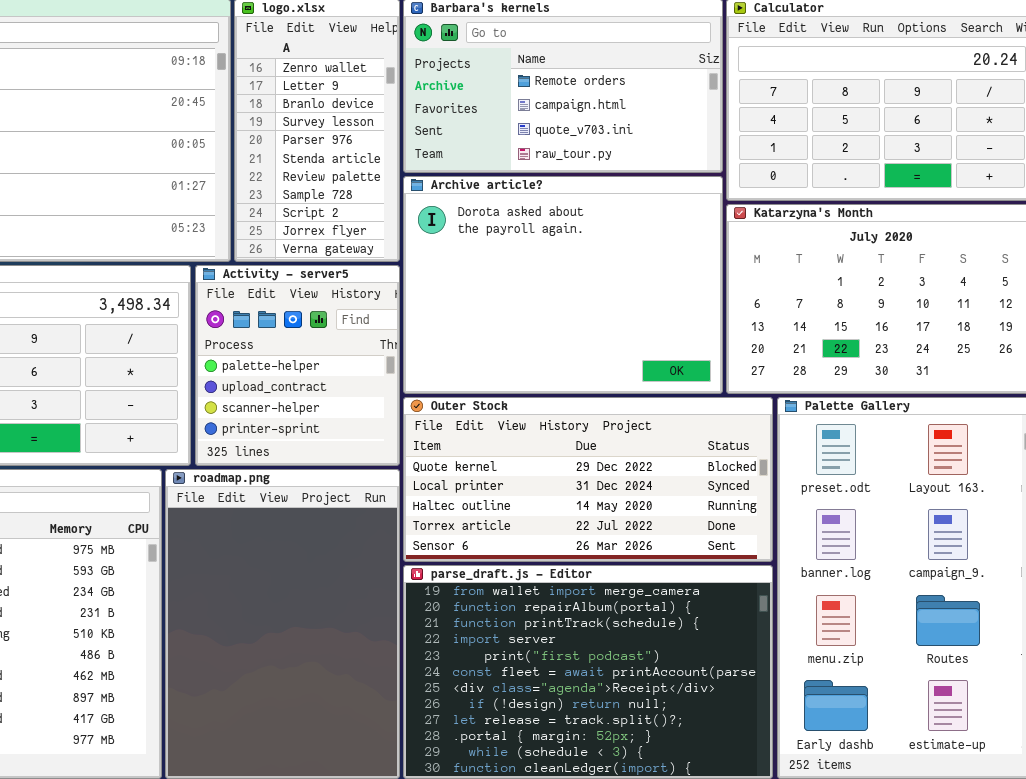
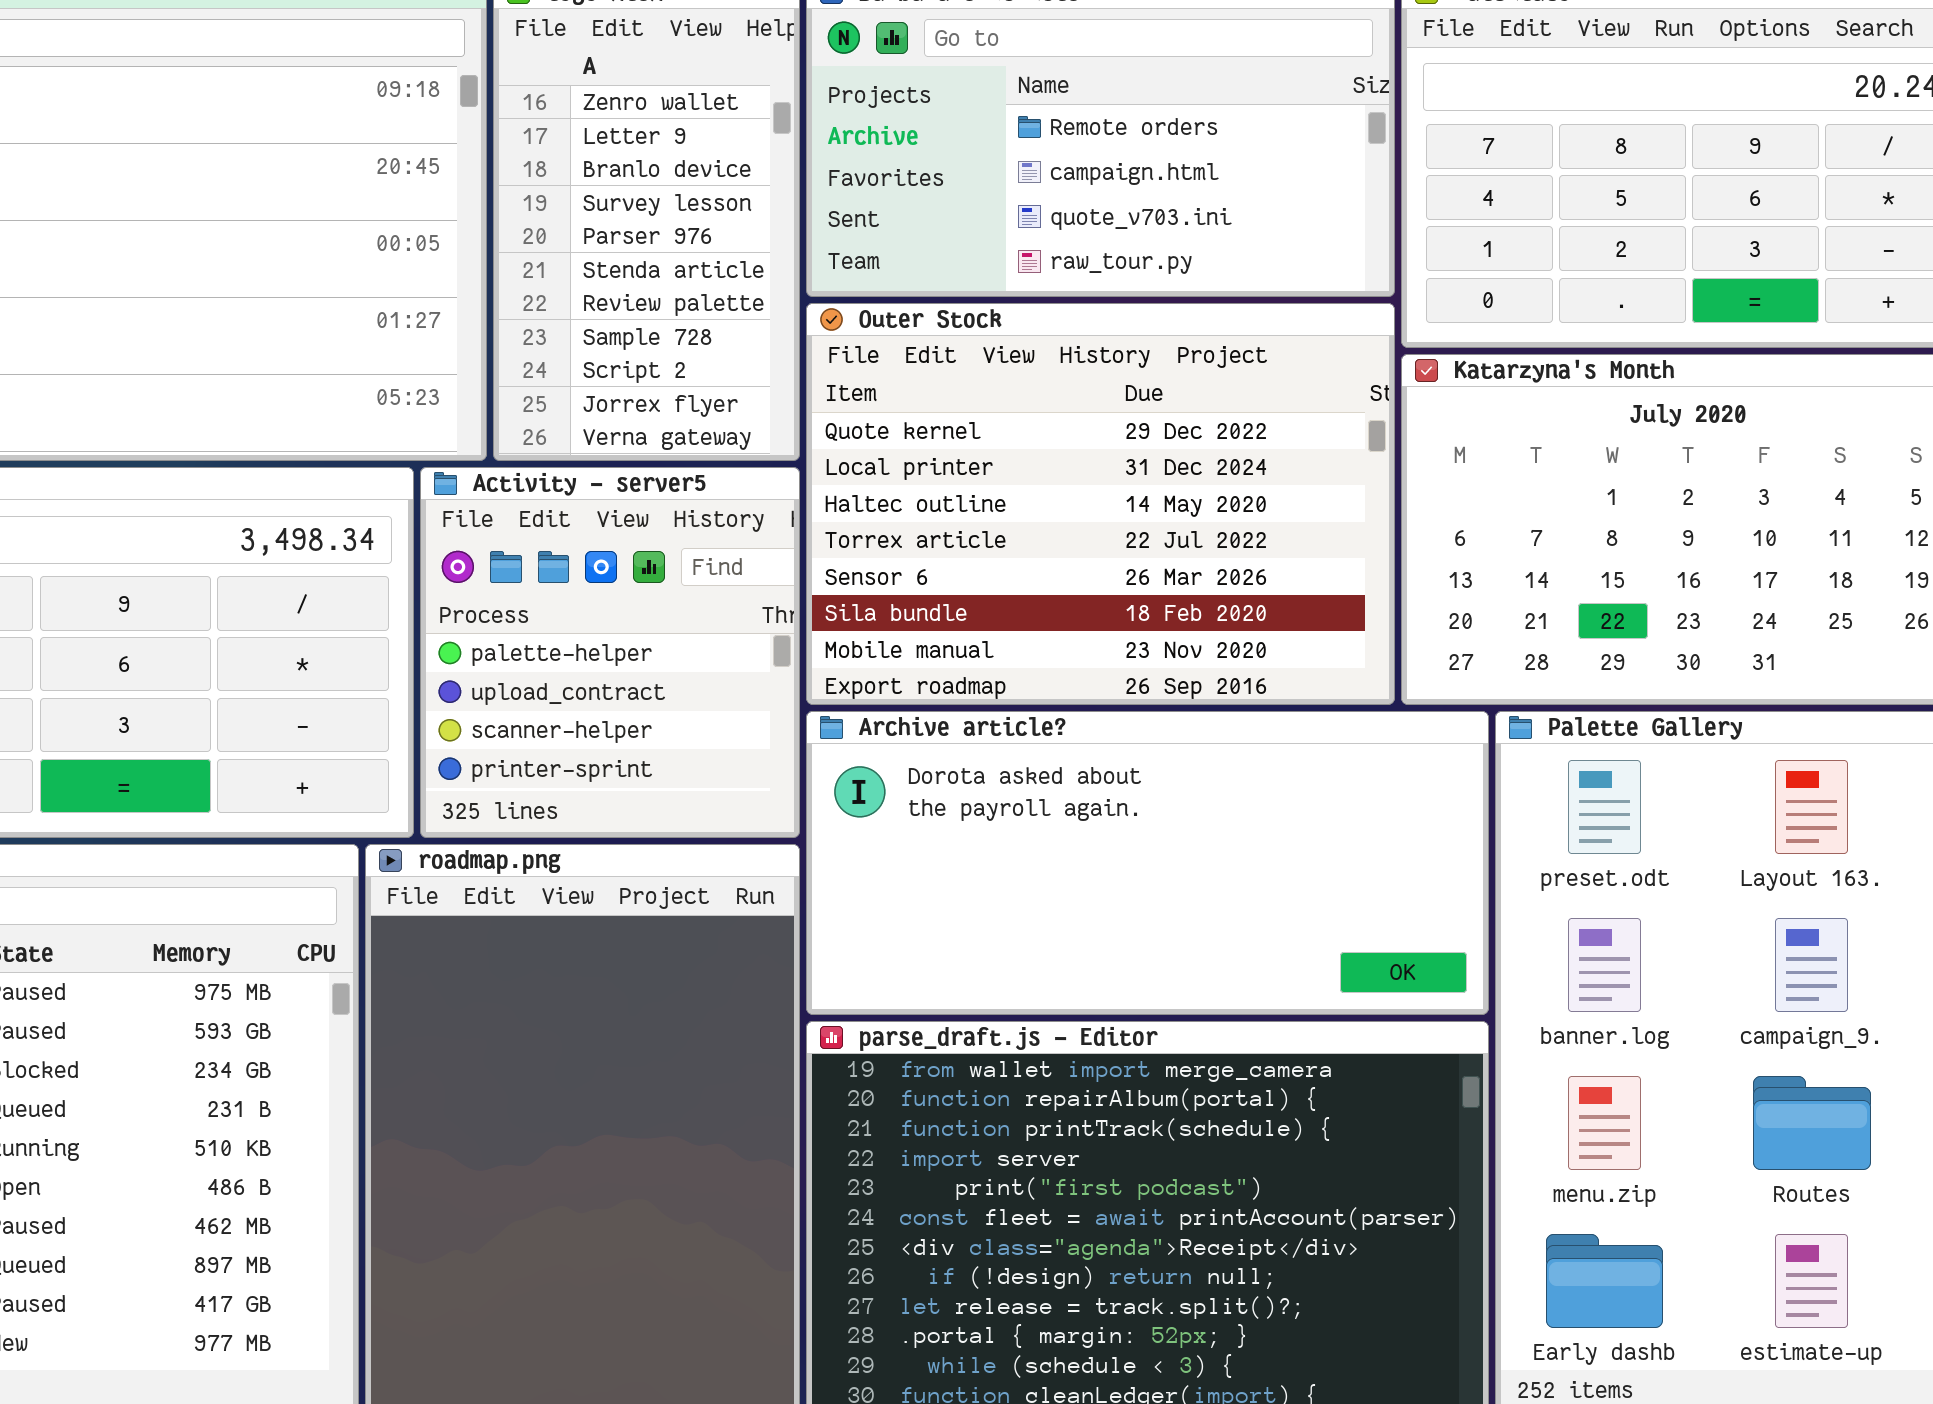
Archive article?: [403,176,723,394] -> [806,711,1489,1015], moved, resized
Outer Stock: [403,397,773,562] -> [806,303,1395,705], moved, resized

